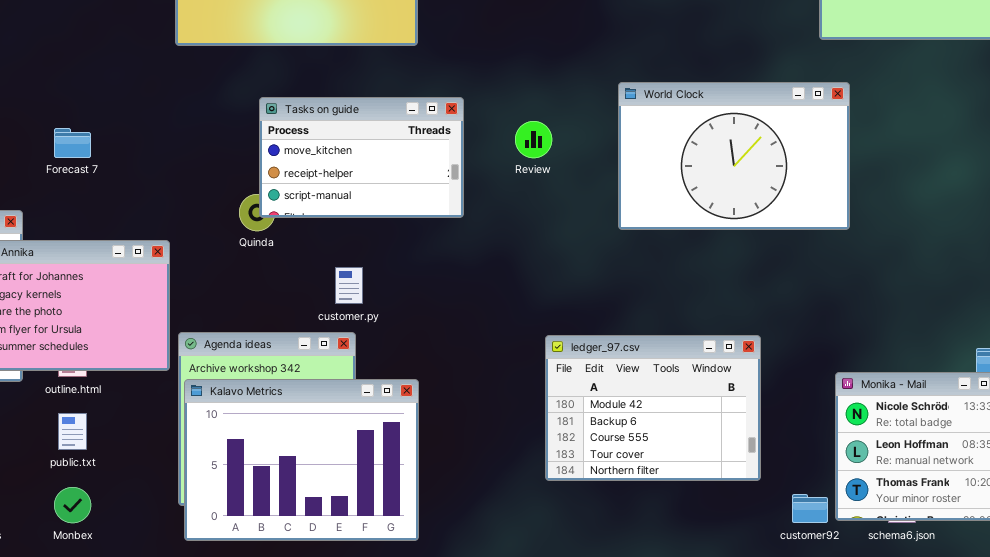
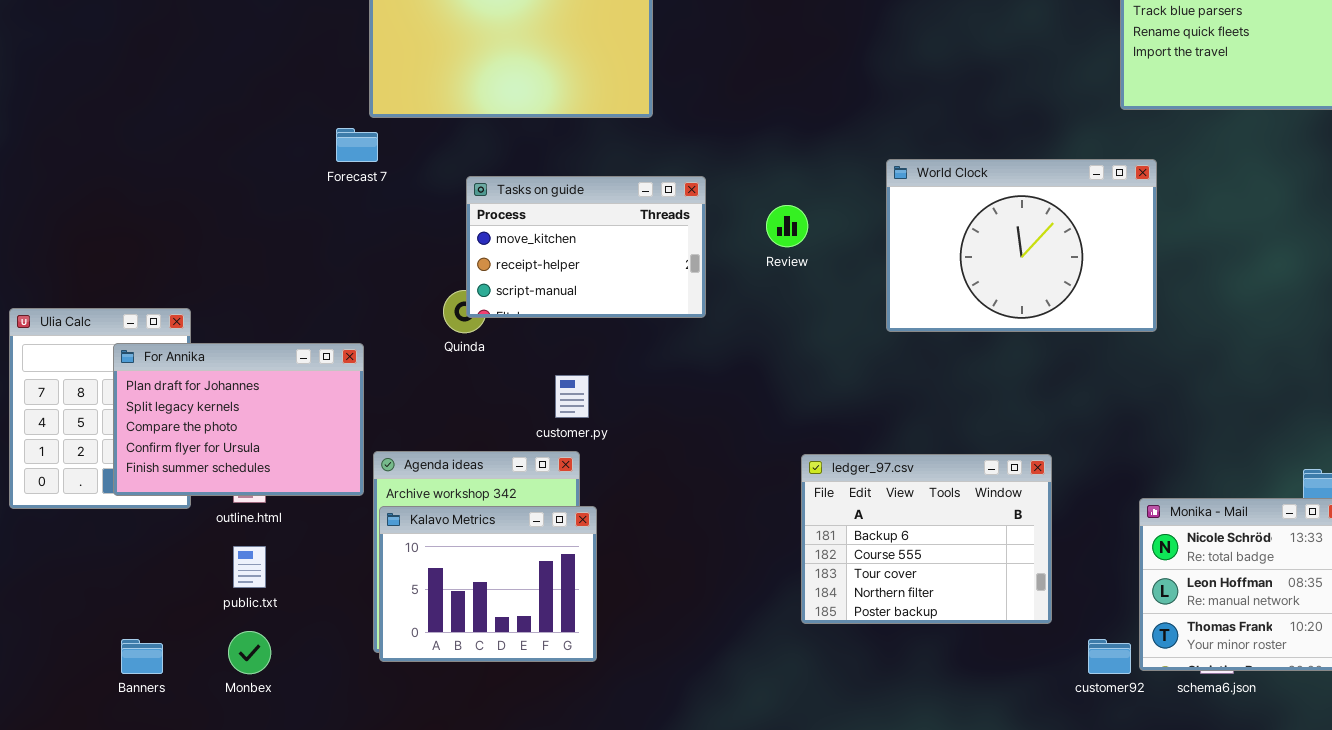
Forecast 7: [54,128,91,158] -> [336,128,378,162], moved
ledger_97.csv: [545,335,761,481] -> [801,454,1052,624], scrolled down 1 row
Kalavo Metrics: [184,379,419,541] -> [379,506,597,662], resized

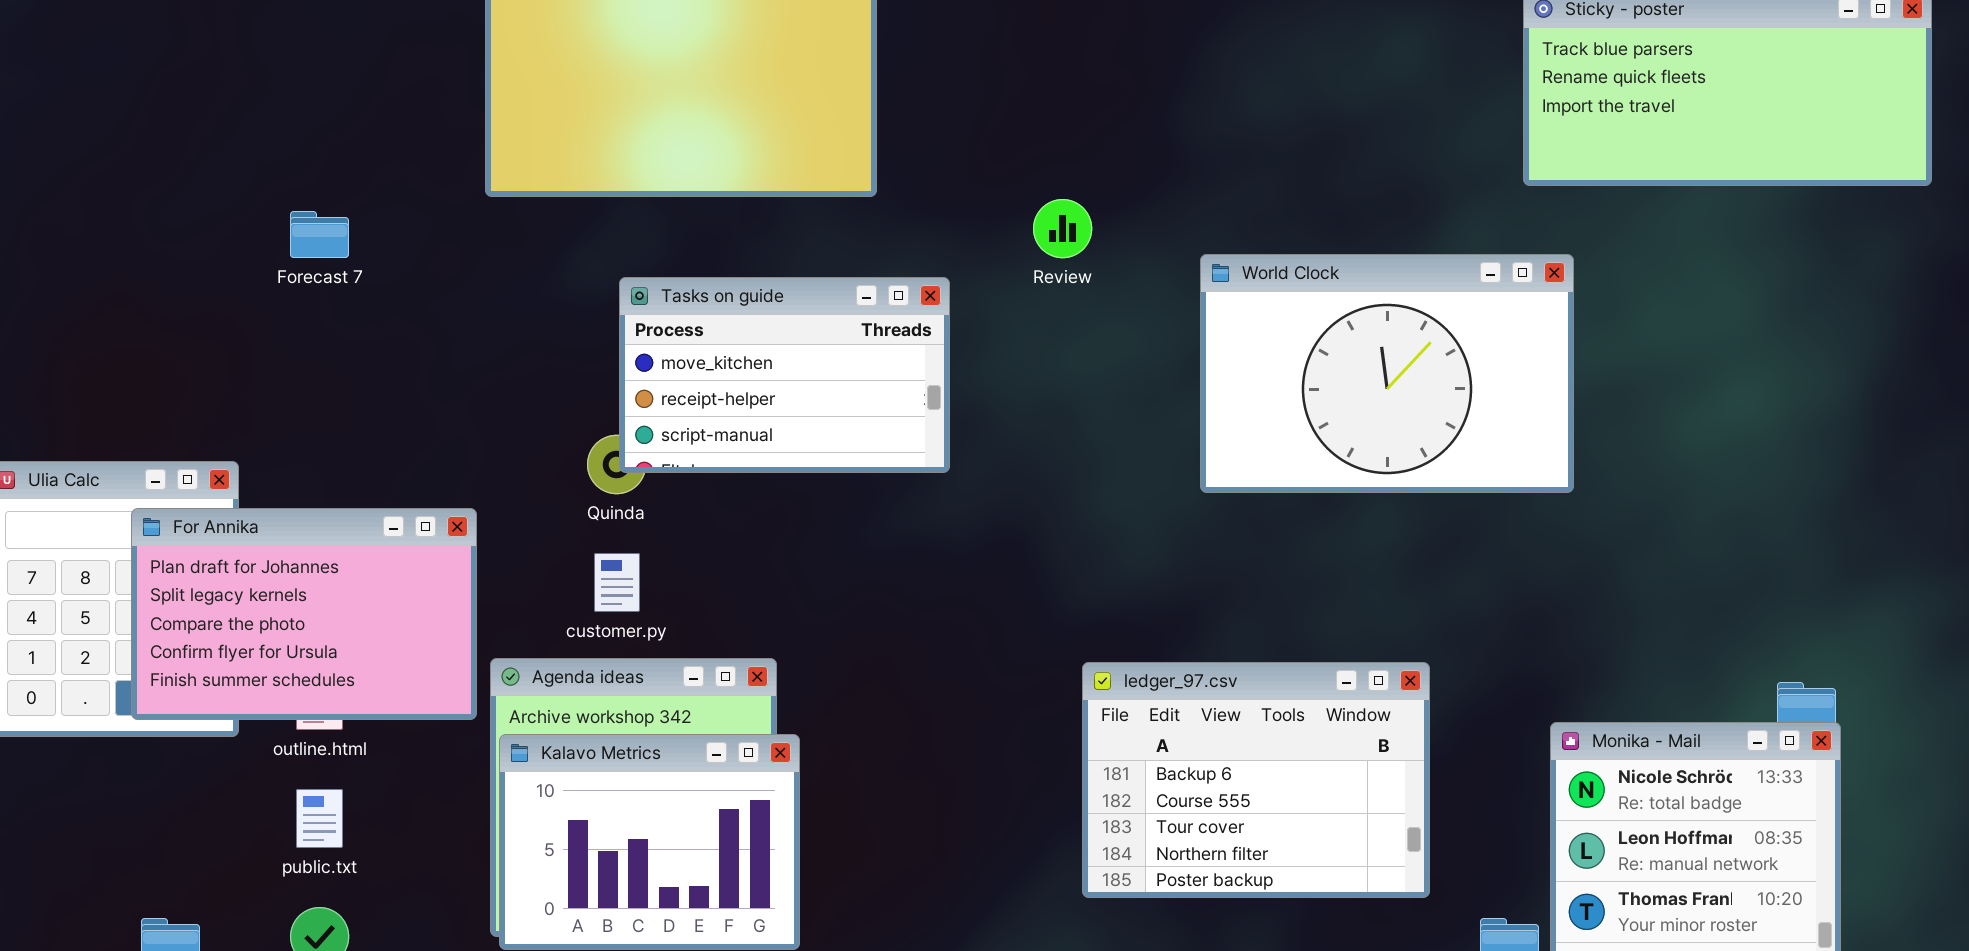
Forecast 7: [336,128,378,162] -> [290,211,349,258], moved
Review: [766,205,808,247] -> [1033,199,1092,258], moved
customer.py: [555,375,589,418] -> [594,553,640,612], moved

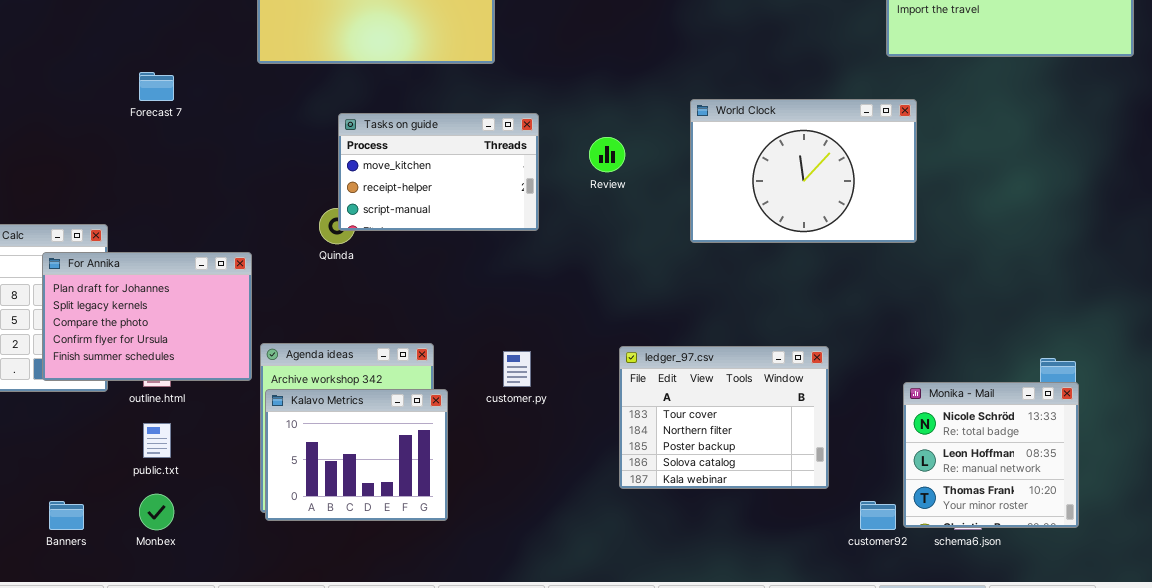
Review: [1033,199,1092,258] -> [589,137,625,172], moved
customer.py: [594,553,640,612] -> [503,351,531,387], moved
ledger_97.csv: [1082,662,1430,898] -> [619,346,829,489], scrolled down 2 rows

